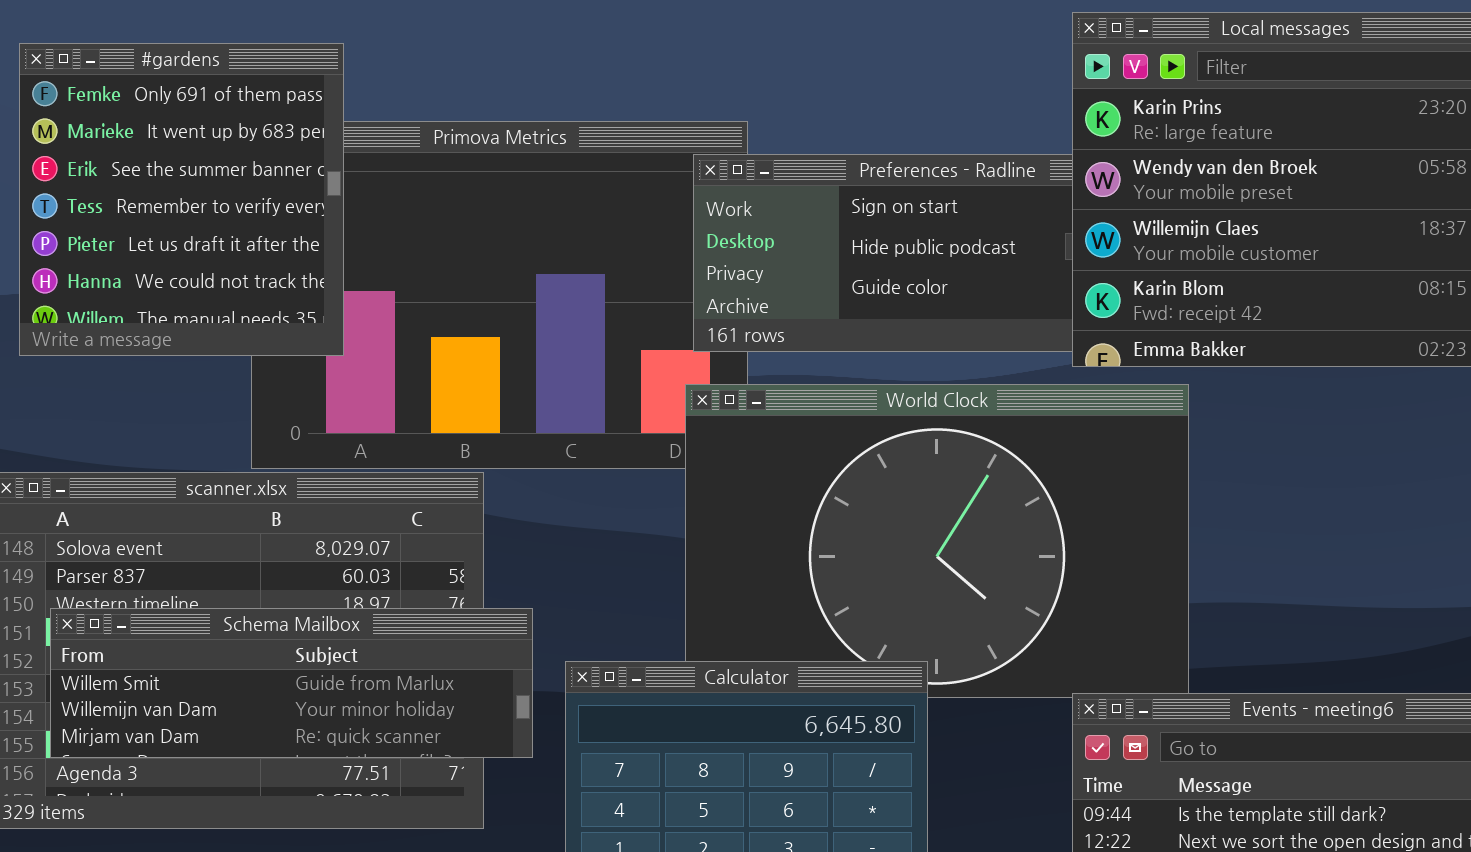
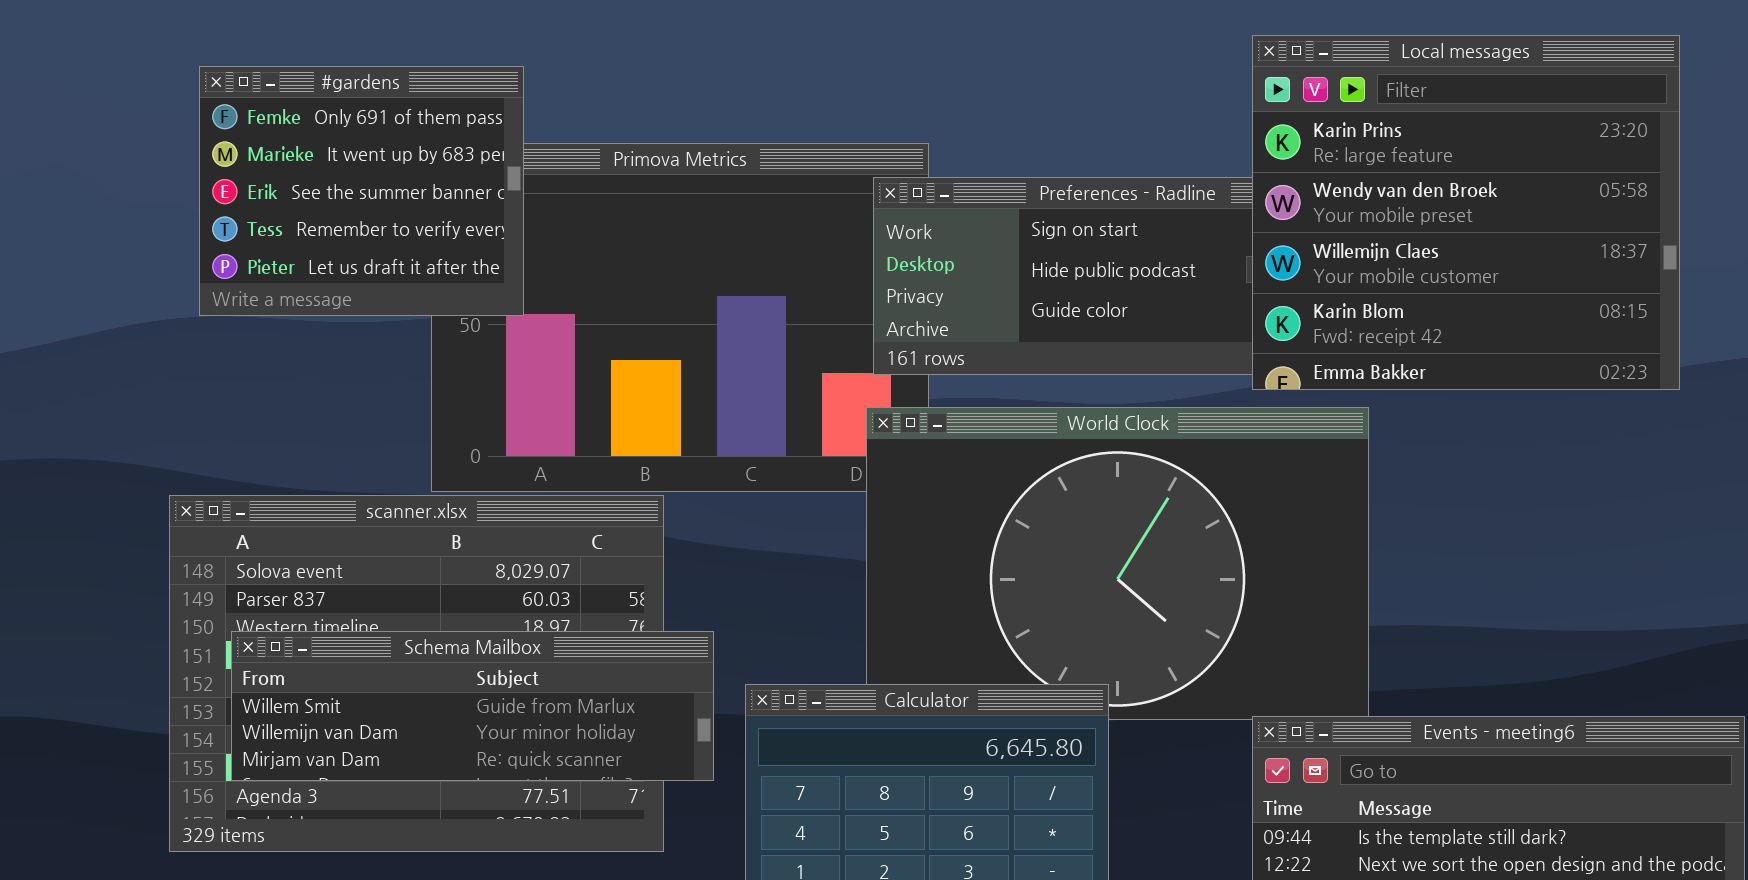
#gardens: [19,43,344,356] -> [199,66,524,316], resized

